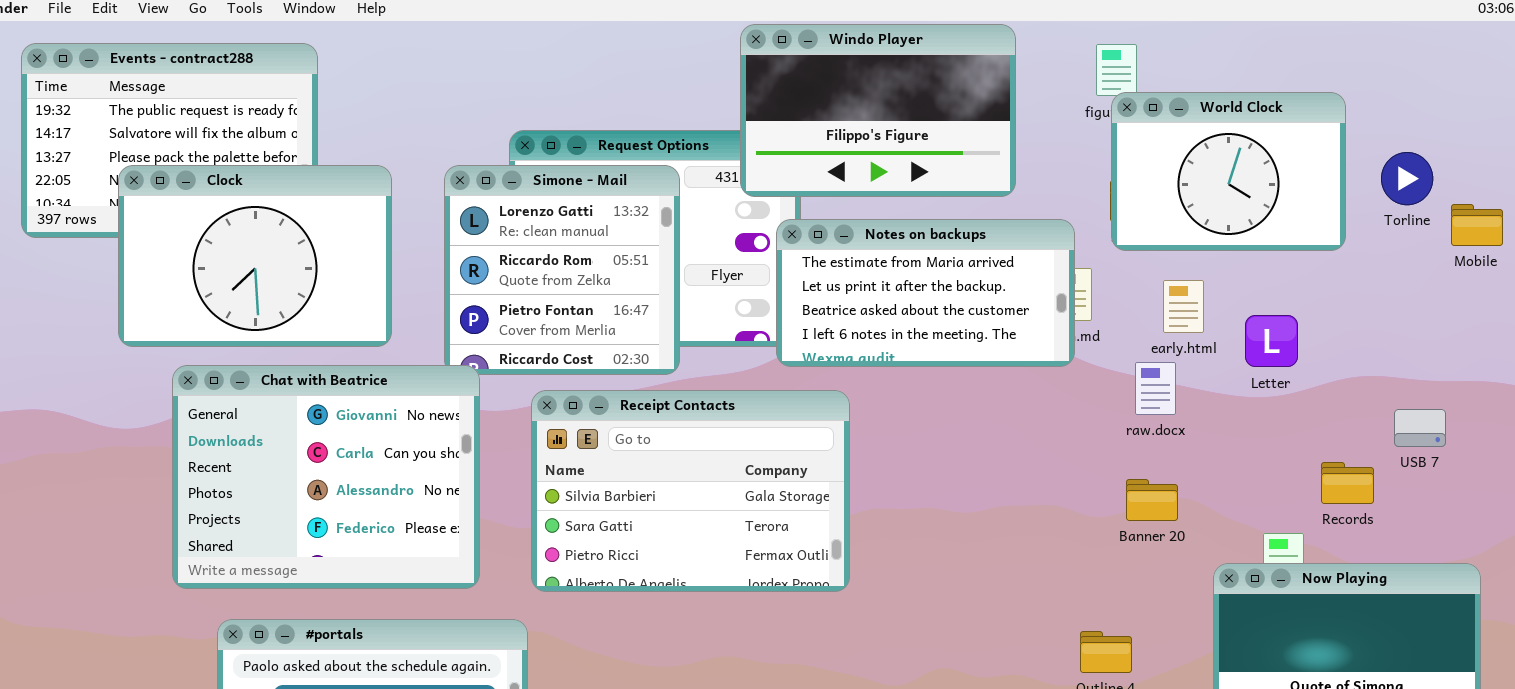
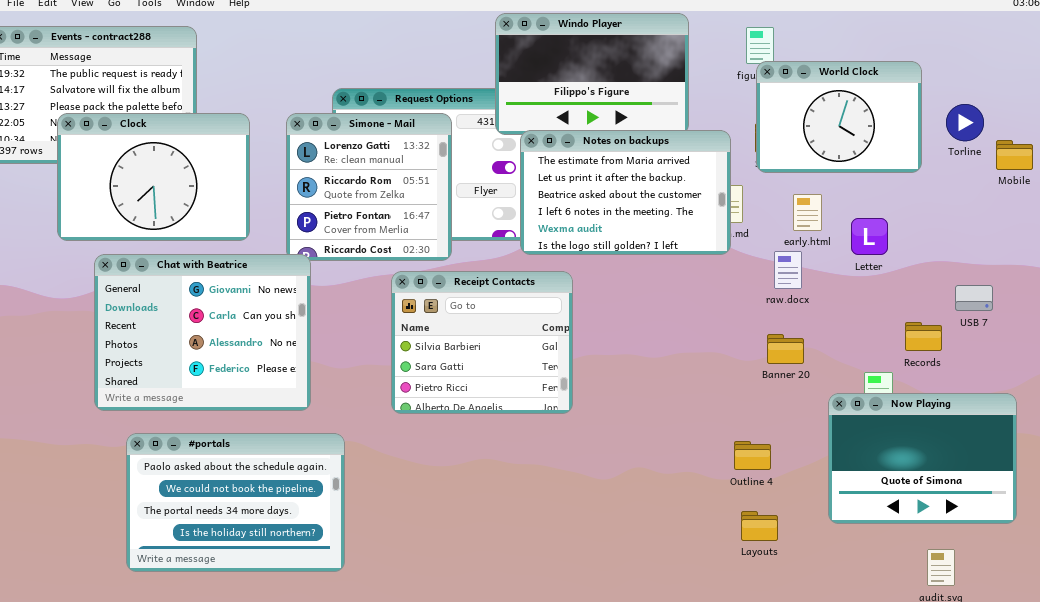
Notes on backups: [776,219,1075,367] -> [520,130,731,255], resized
Receipt Contacts: [531,390,850,592] -> [391,271,573,414], resized

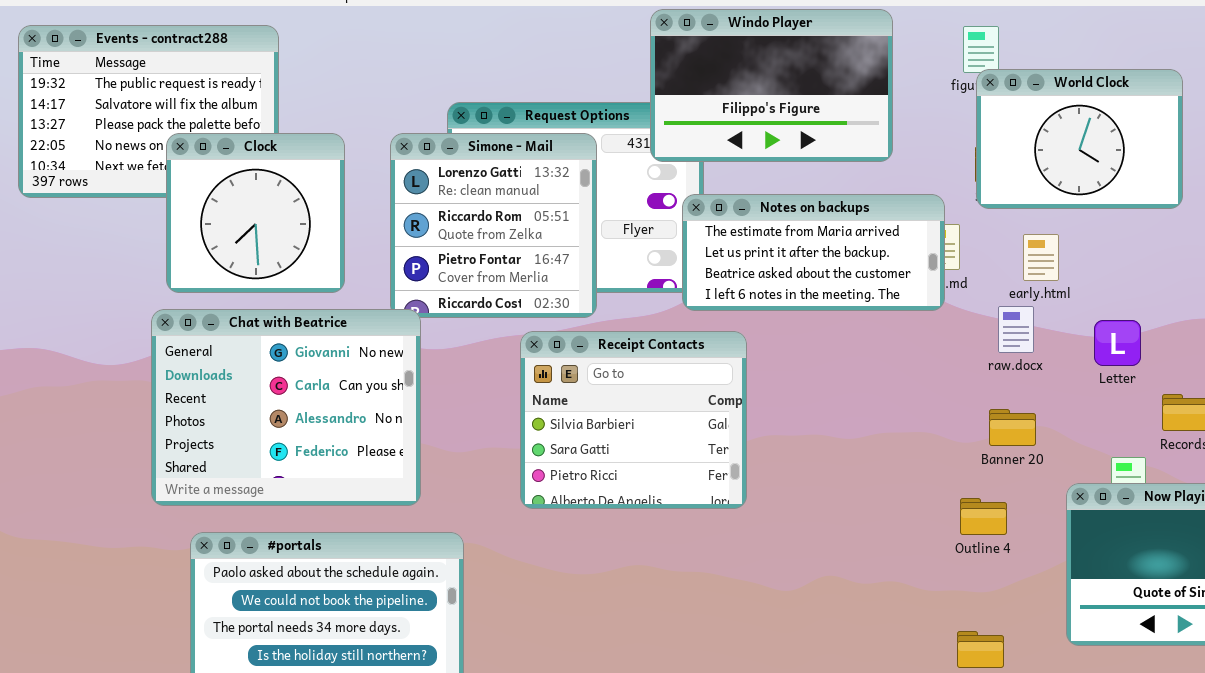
Clock: [57,113,250,241] -> [166,133,345,293], resized
Notes on backups: [520,130,731,255] -> [682,194,945,311], resized
Letter: [851,218,888,255] -> [1094,320,1141,366], moved
Outline 4: [734,441,771,470] -> [960,498,1007,535], moved

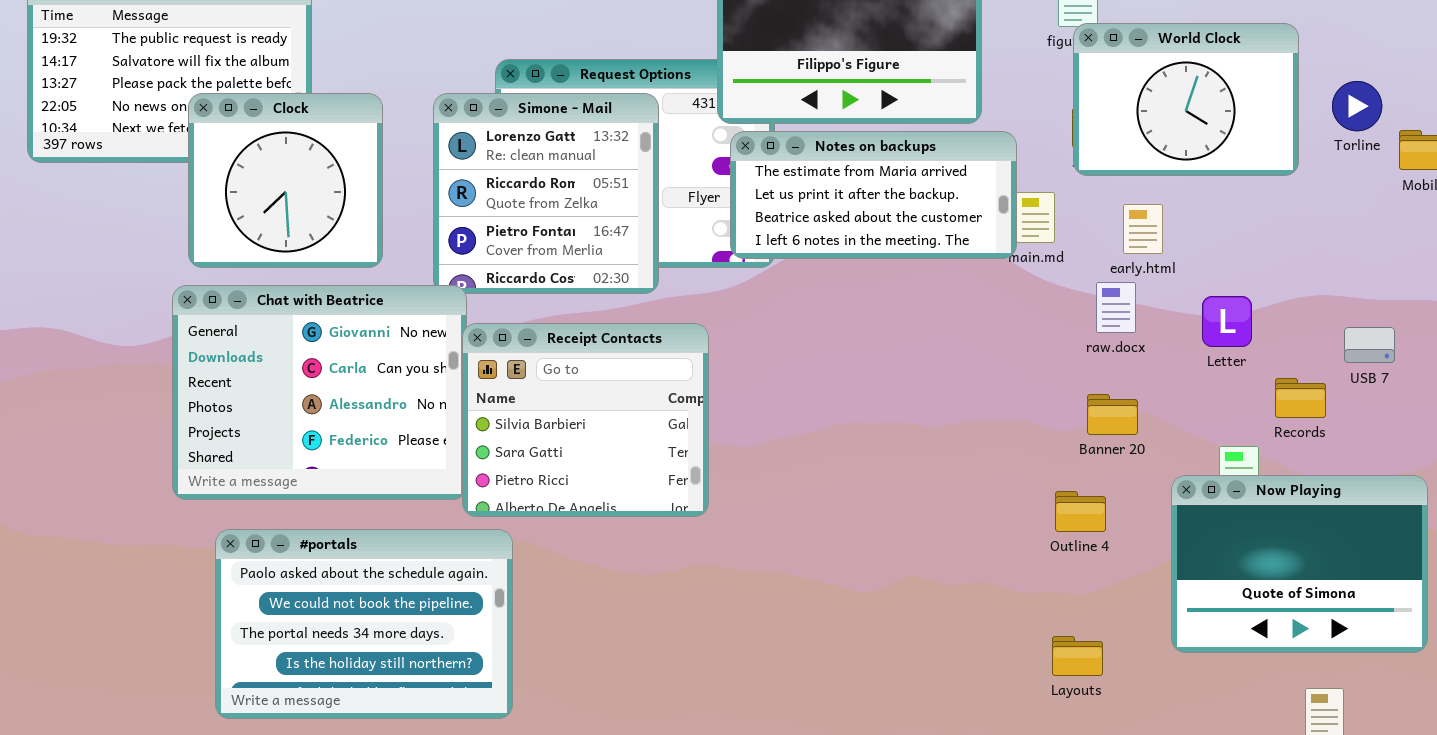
Notes on backups: [682,194,945,311] -> [730,131,1017,259], moved
Receipt Contacts: [520,331,747,509] -> [462,323,709,517], moved

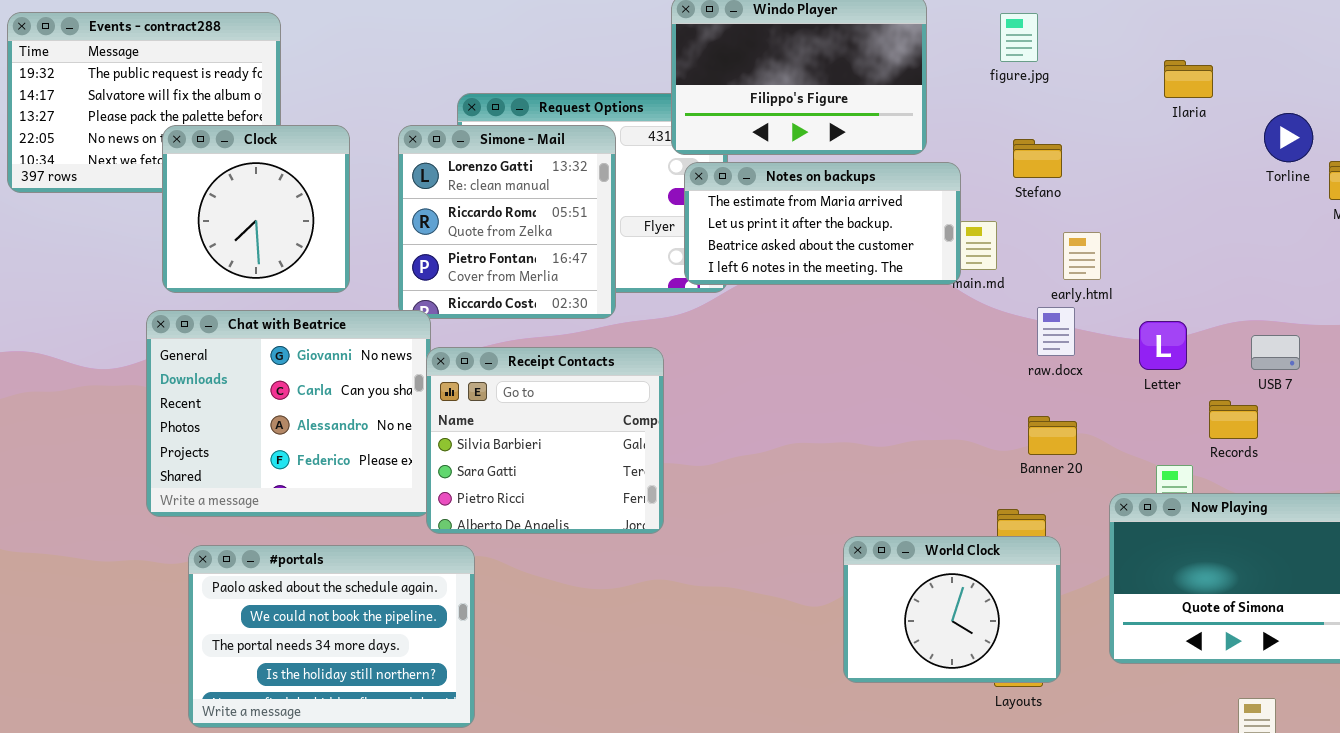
World Clock: [1073,23,1299,176] -> [843,536,1061,683], moved
USB 7: [1344,327,1395,363] -> [1251,335,1300,370], moved

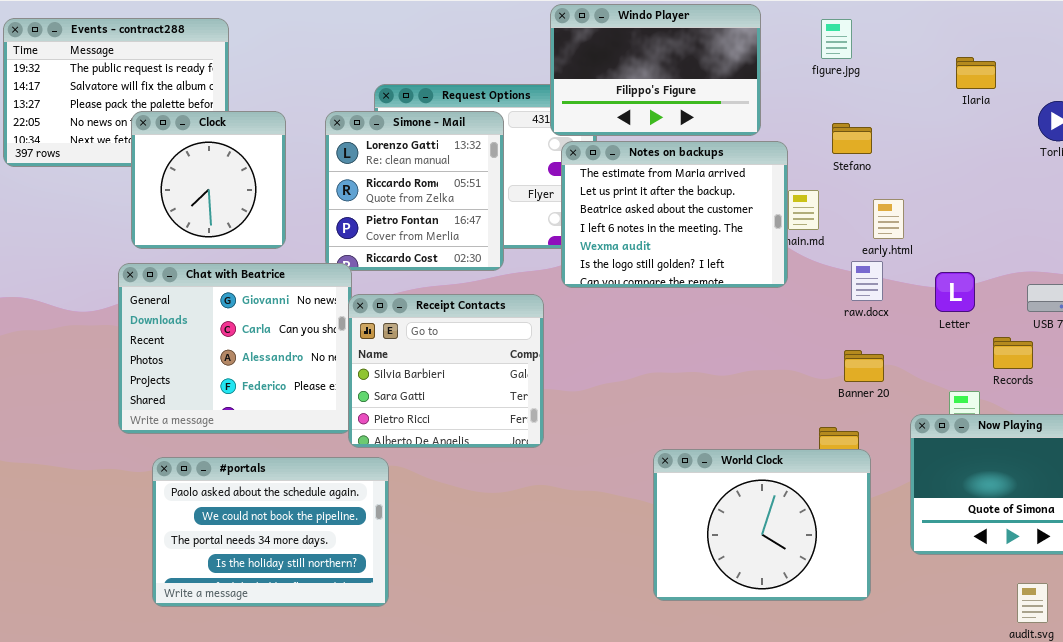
Notes on backups: [684,162,961,285] -> [561,141,788,288], resized
World Clock: [843,536,1061,683] -> [653,449,871,601], resized

